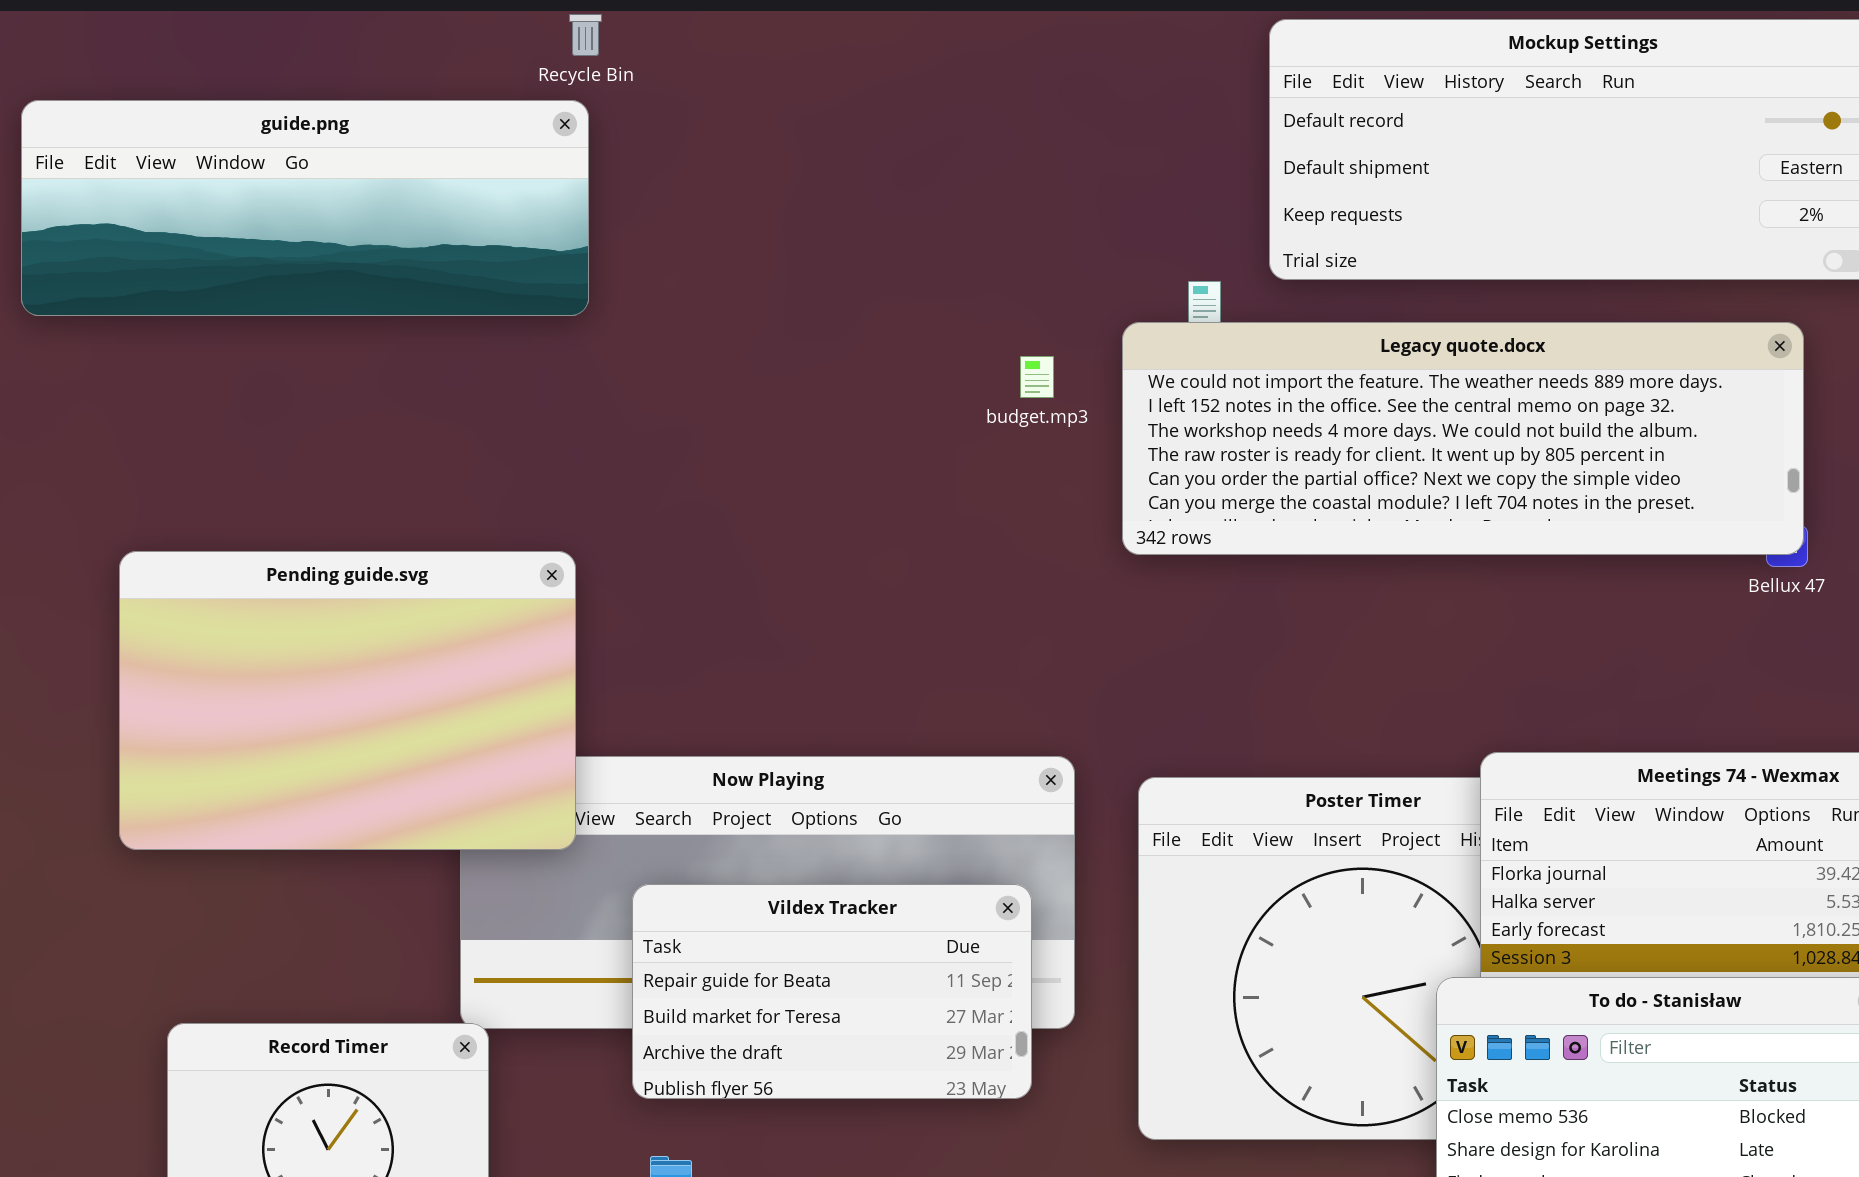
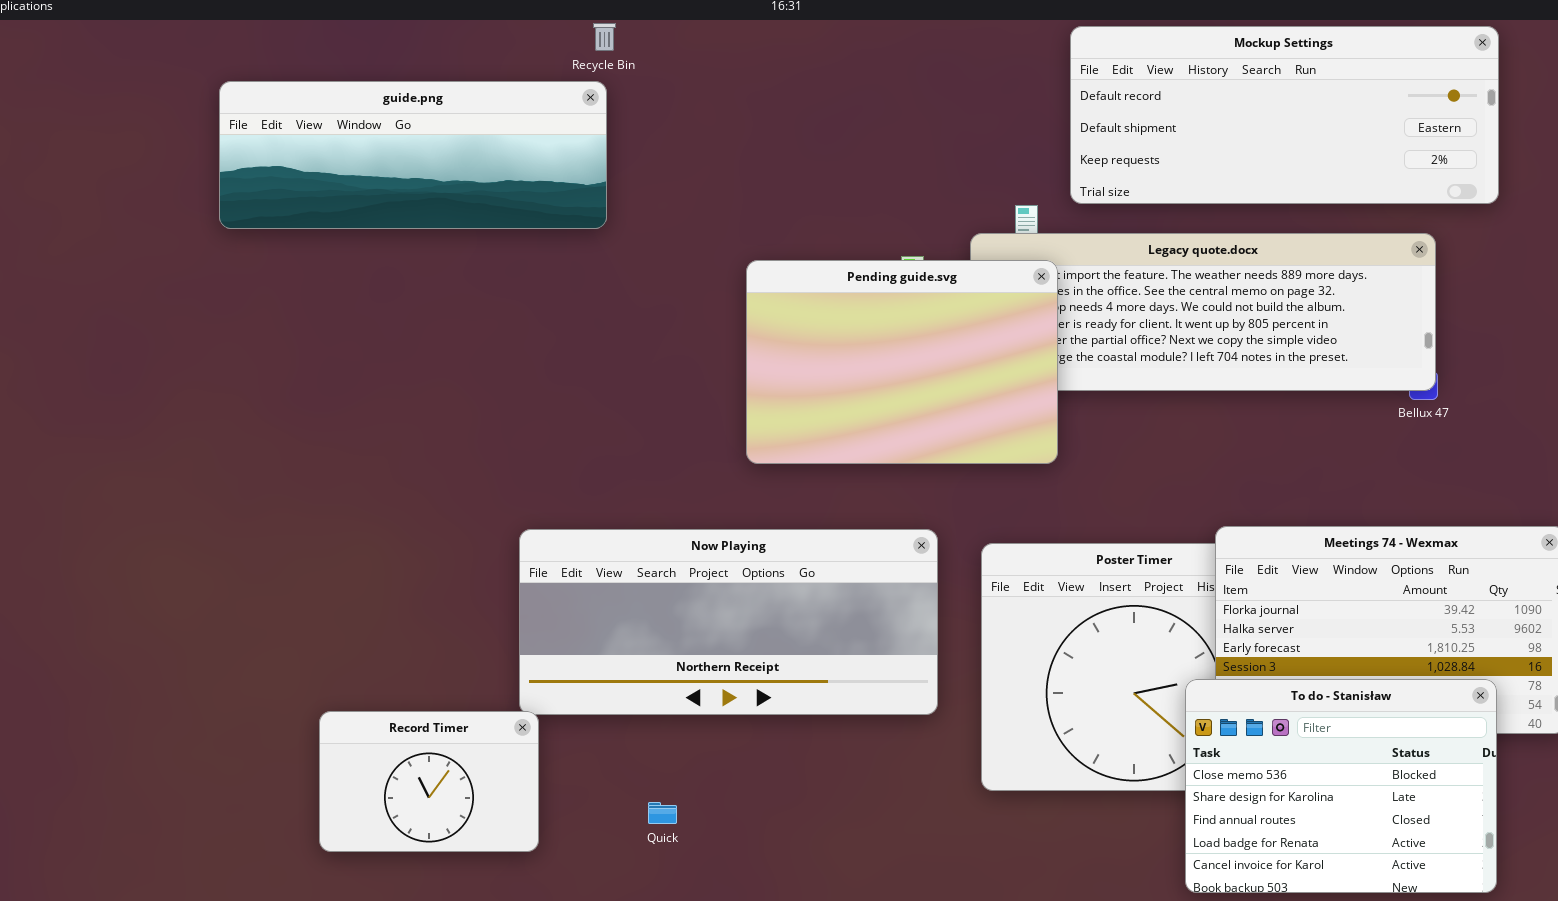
Pending guide.svg: [119,551,576,850] -> [746,260,1058,464], moved
Vildex Tracker: [632,884,1032,1099] -> none, closed

